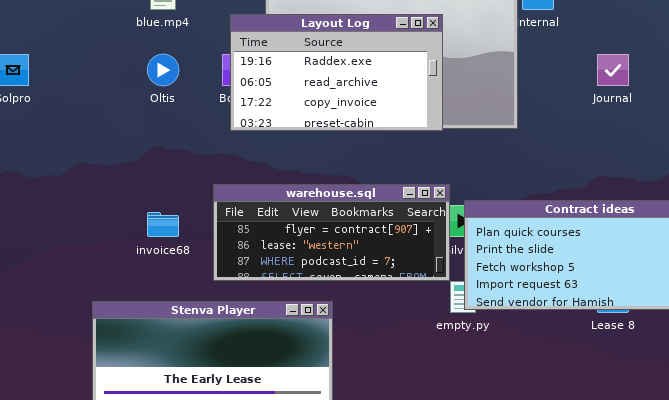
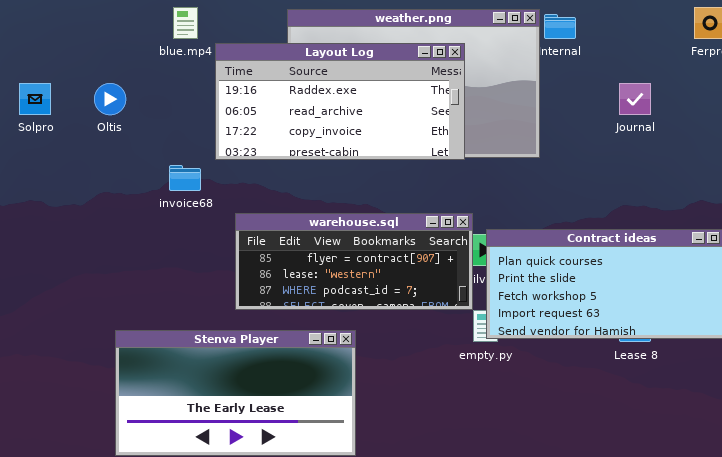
Layout Log: [230,14,443,131] -> [215,43,465,160], resized
Oltis: [147,54,179,86] -> [94,83,126,115], moved
invoice68: [147,212,179,237] -> [169,165,201,191], moved

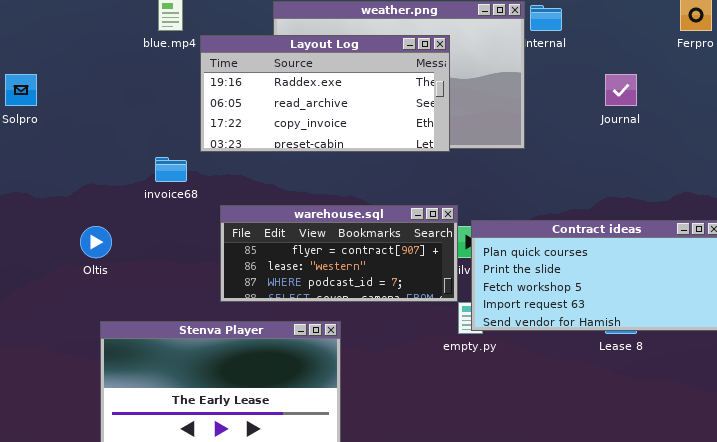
Oltis: [94,83,126,115] -> [80,226,112,258], moved

